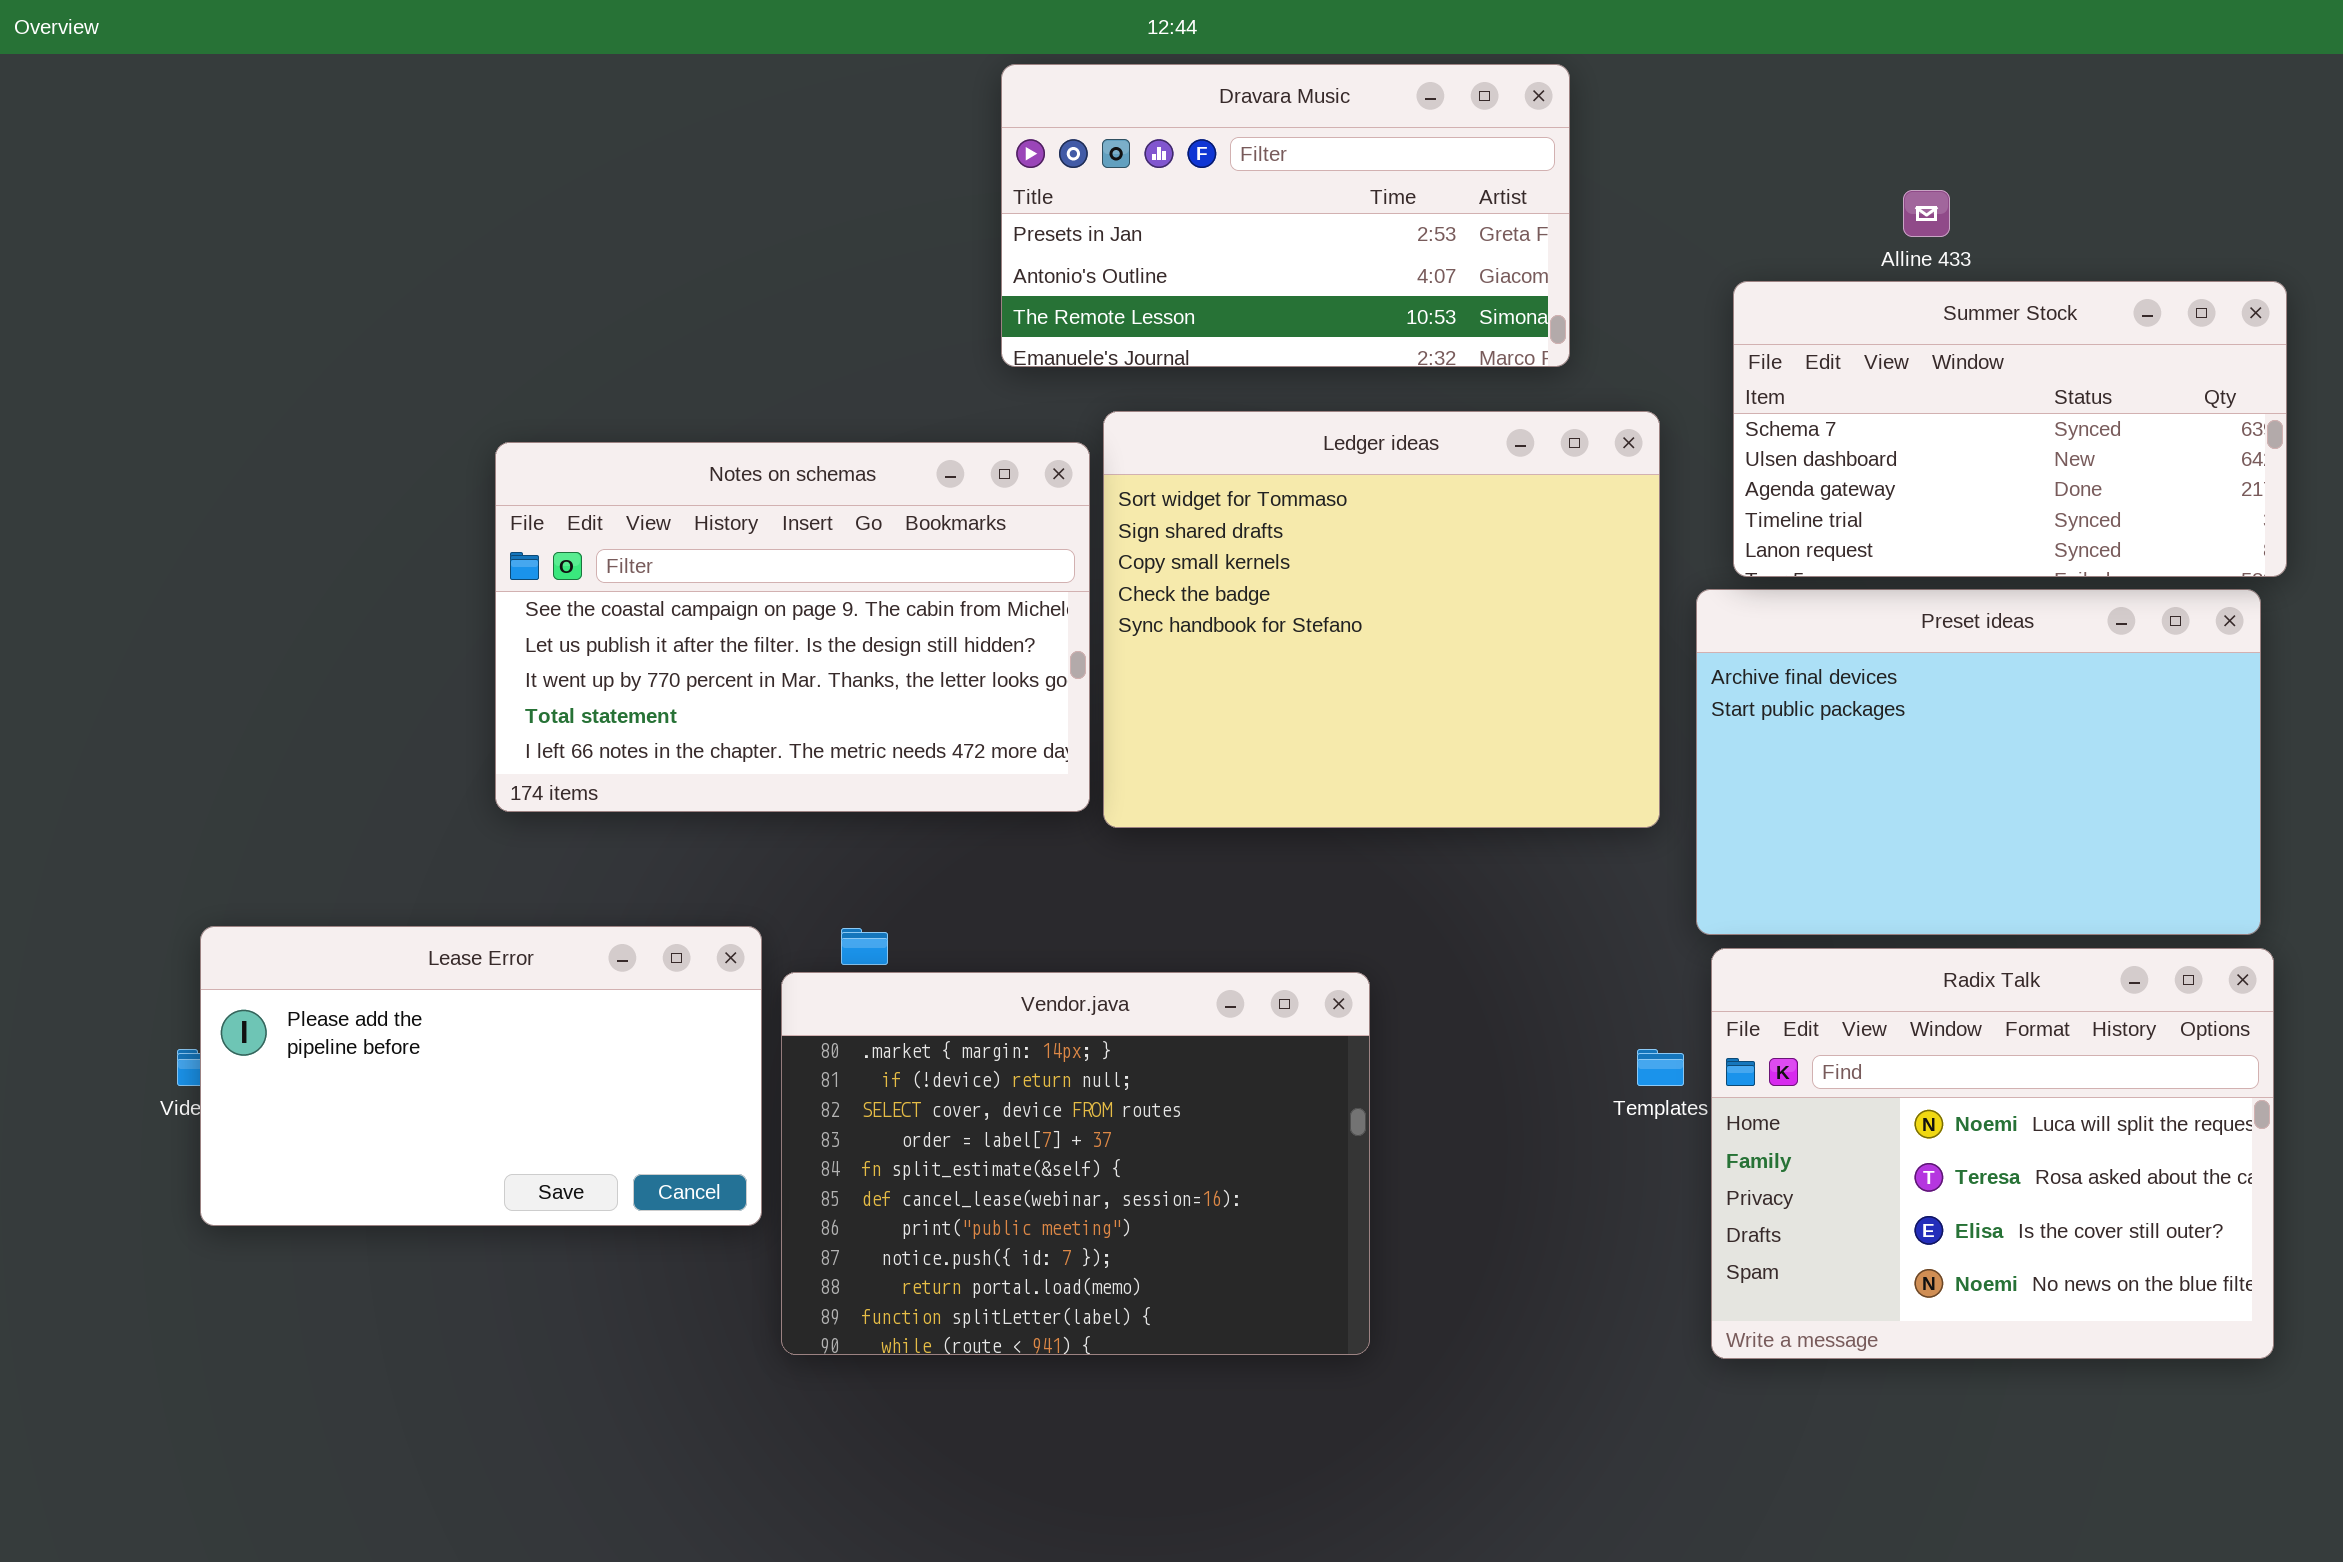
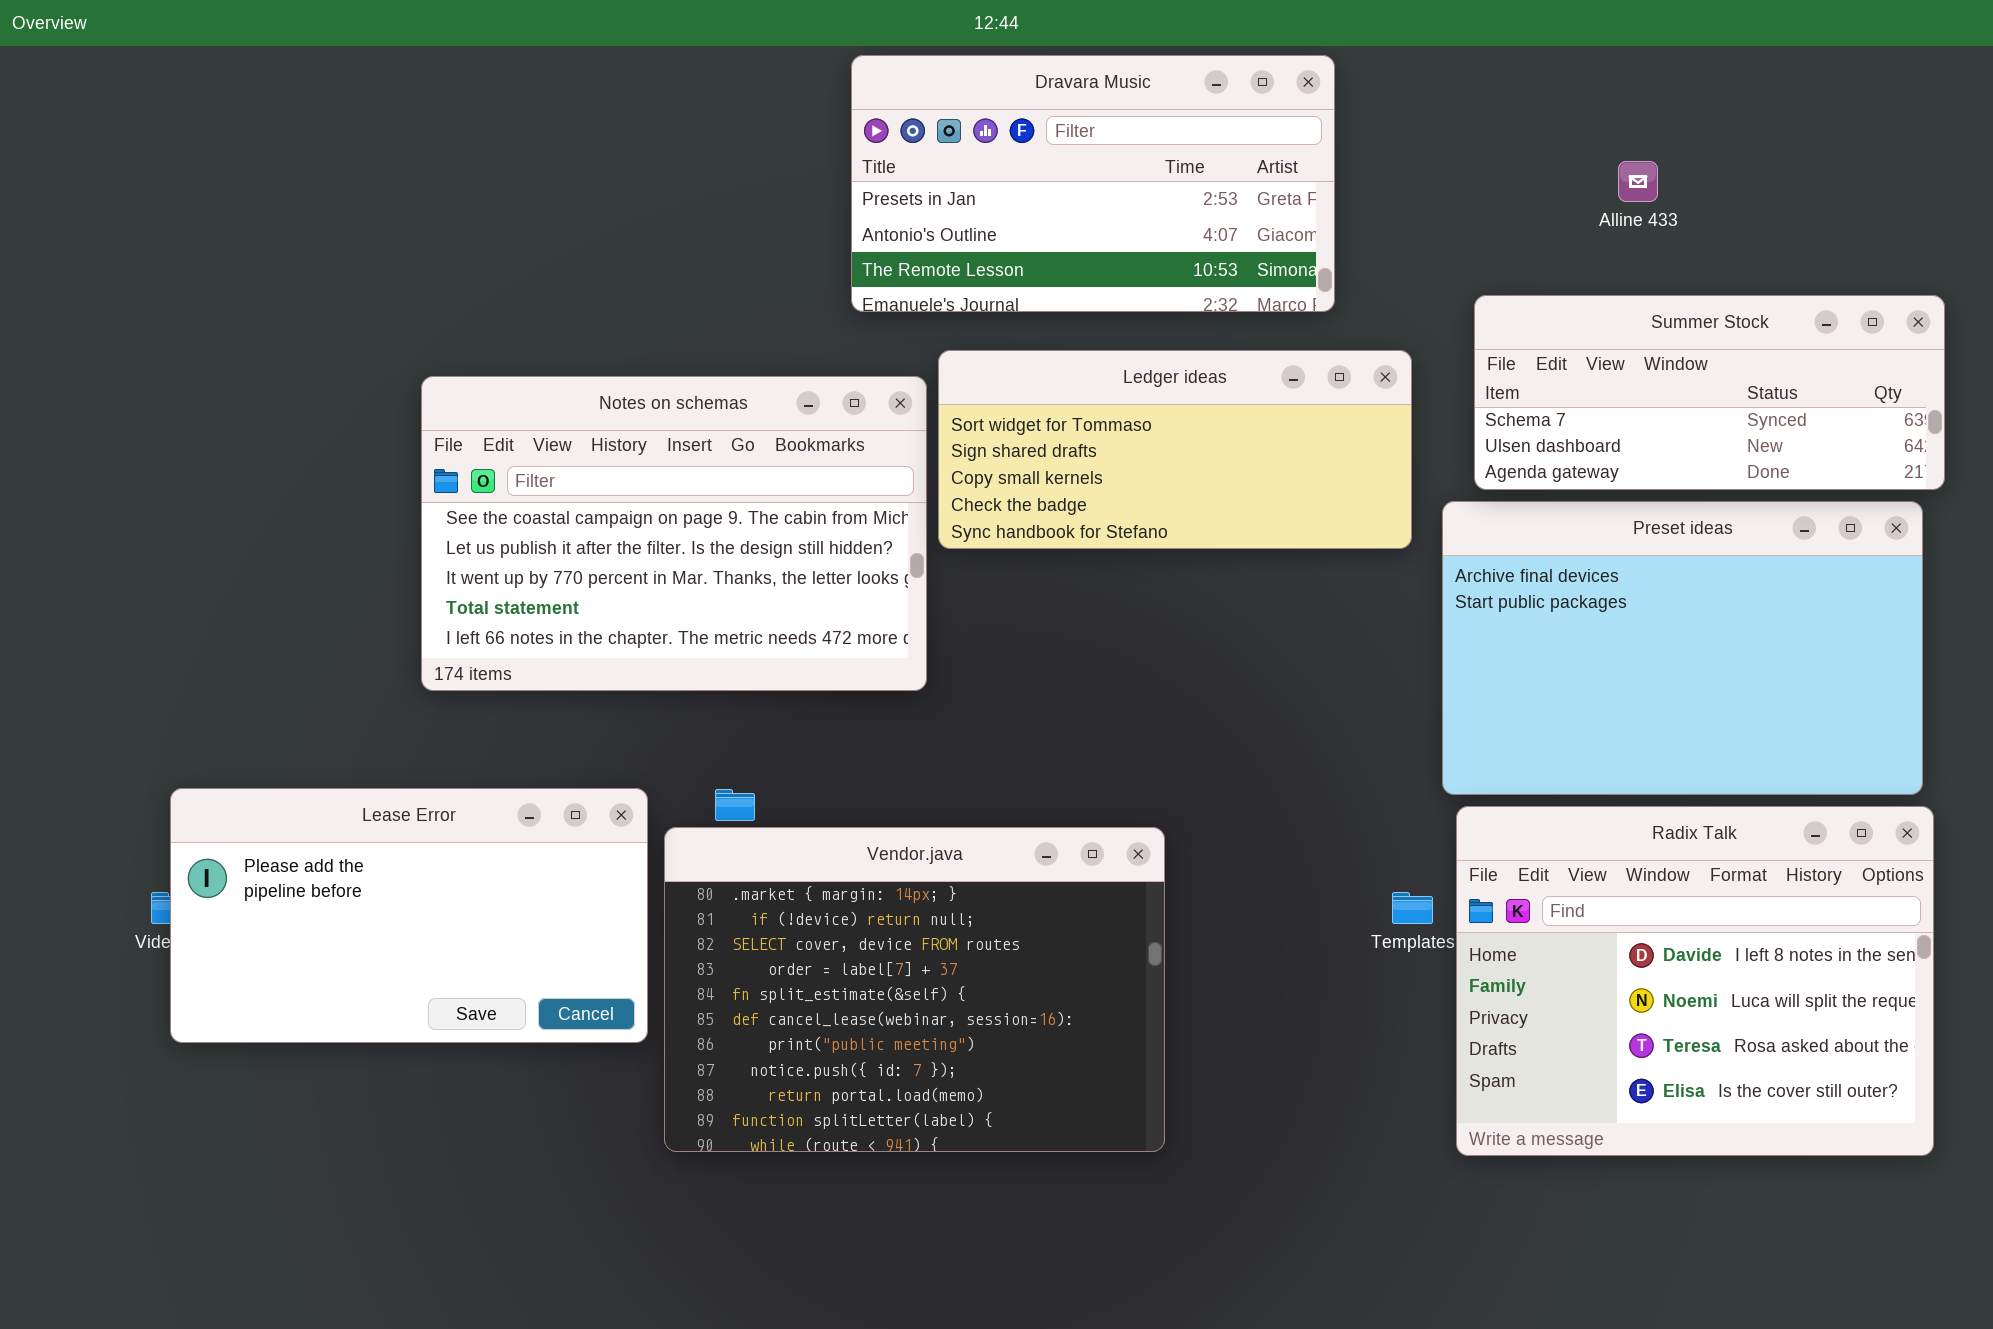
Summer Stock: [1733,281,2287,577] -> [1474,295,1945,490], resized
Ledger ideas: [1103,411,1660,828] -> [938,350,1412,549], resized
Radix Talk: [1711,948,2274,1359] -> [1456,806,1934,1156], scrolled up 1 row

